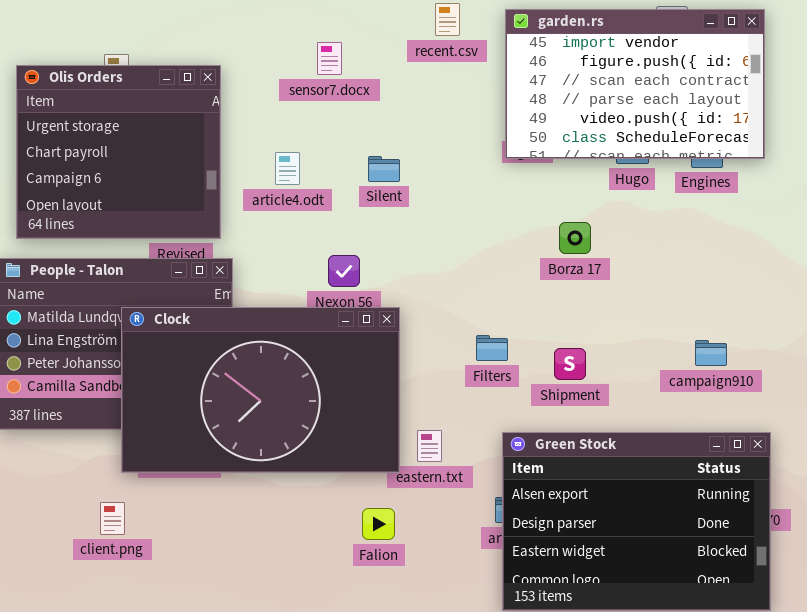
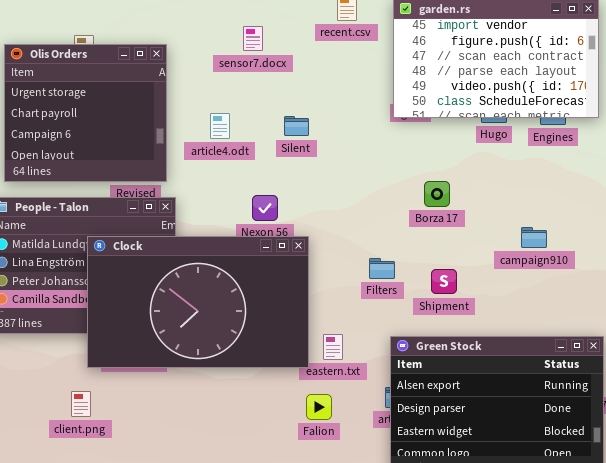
Borza 17: [559,222,591,254] -> [424,181,450,207], moved
campaign910: [695,340,727,366] -> [521,227,547,248], moved
Falion: [362,508,395,540] -> [306,394,332,420], moved

